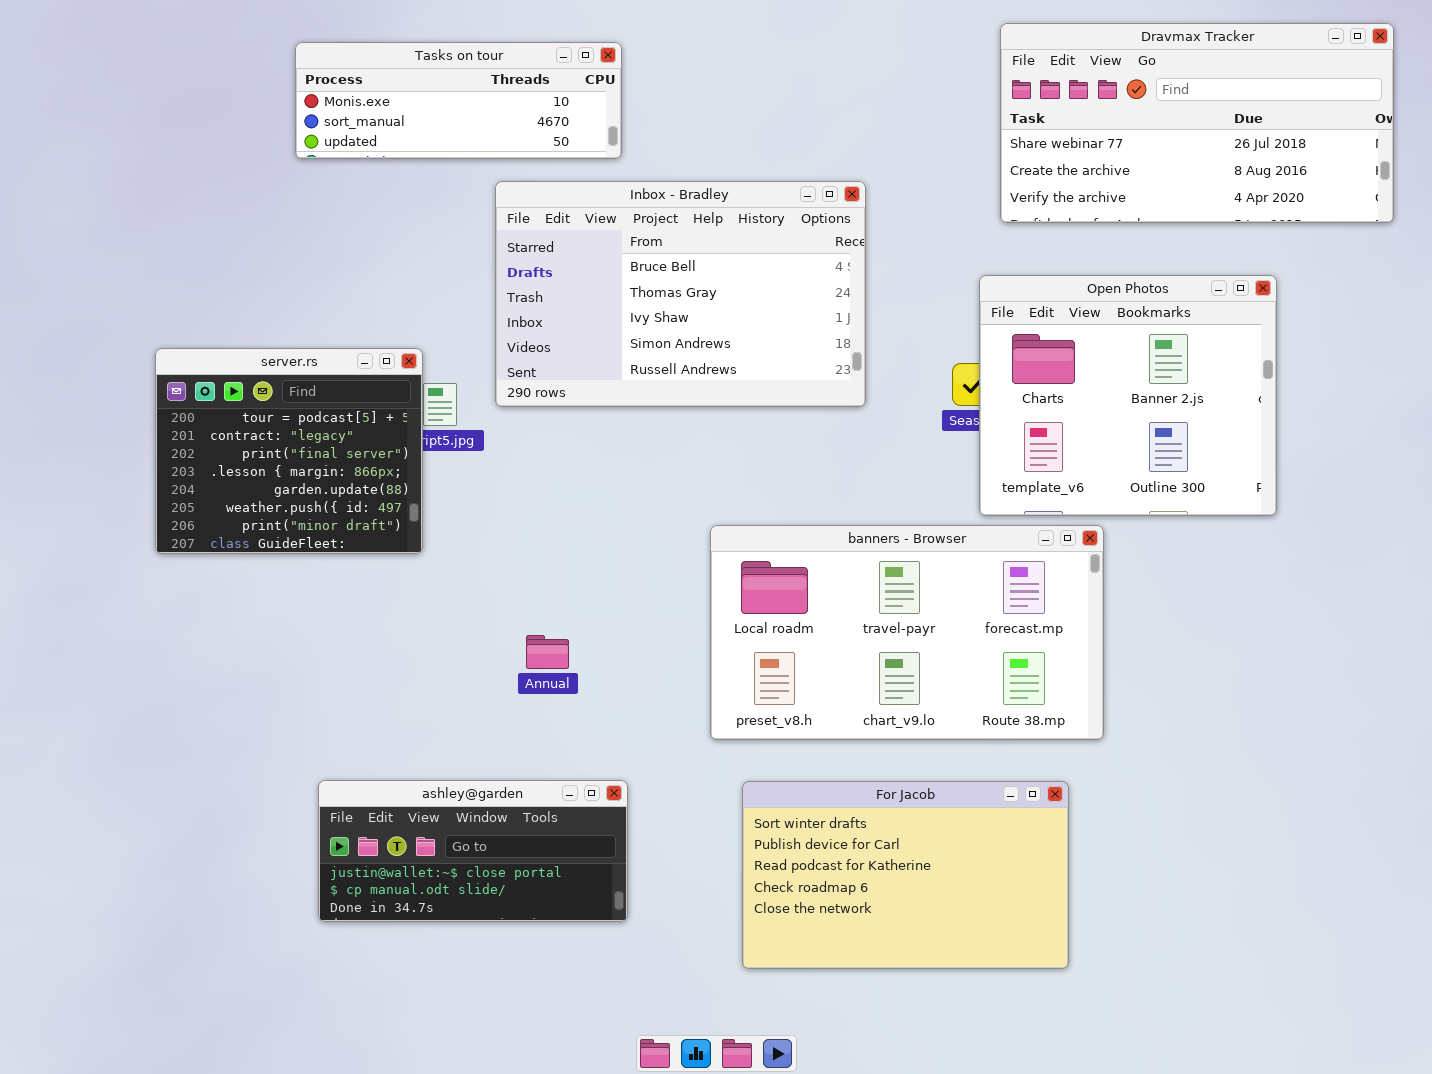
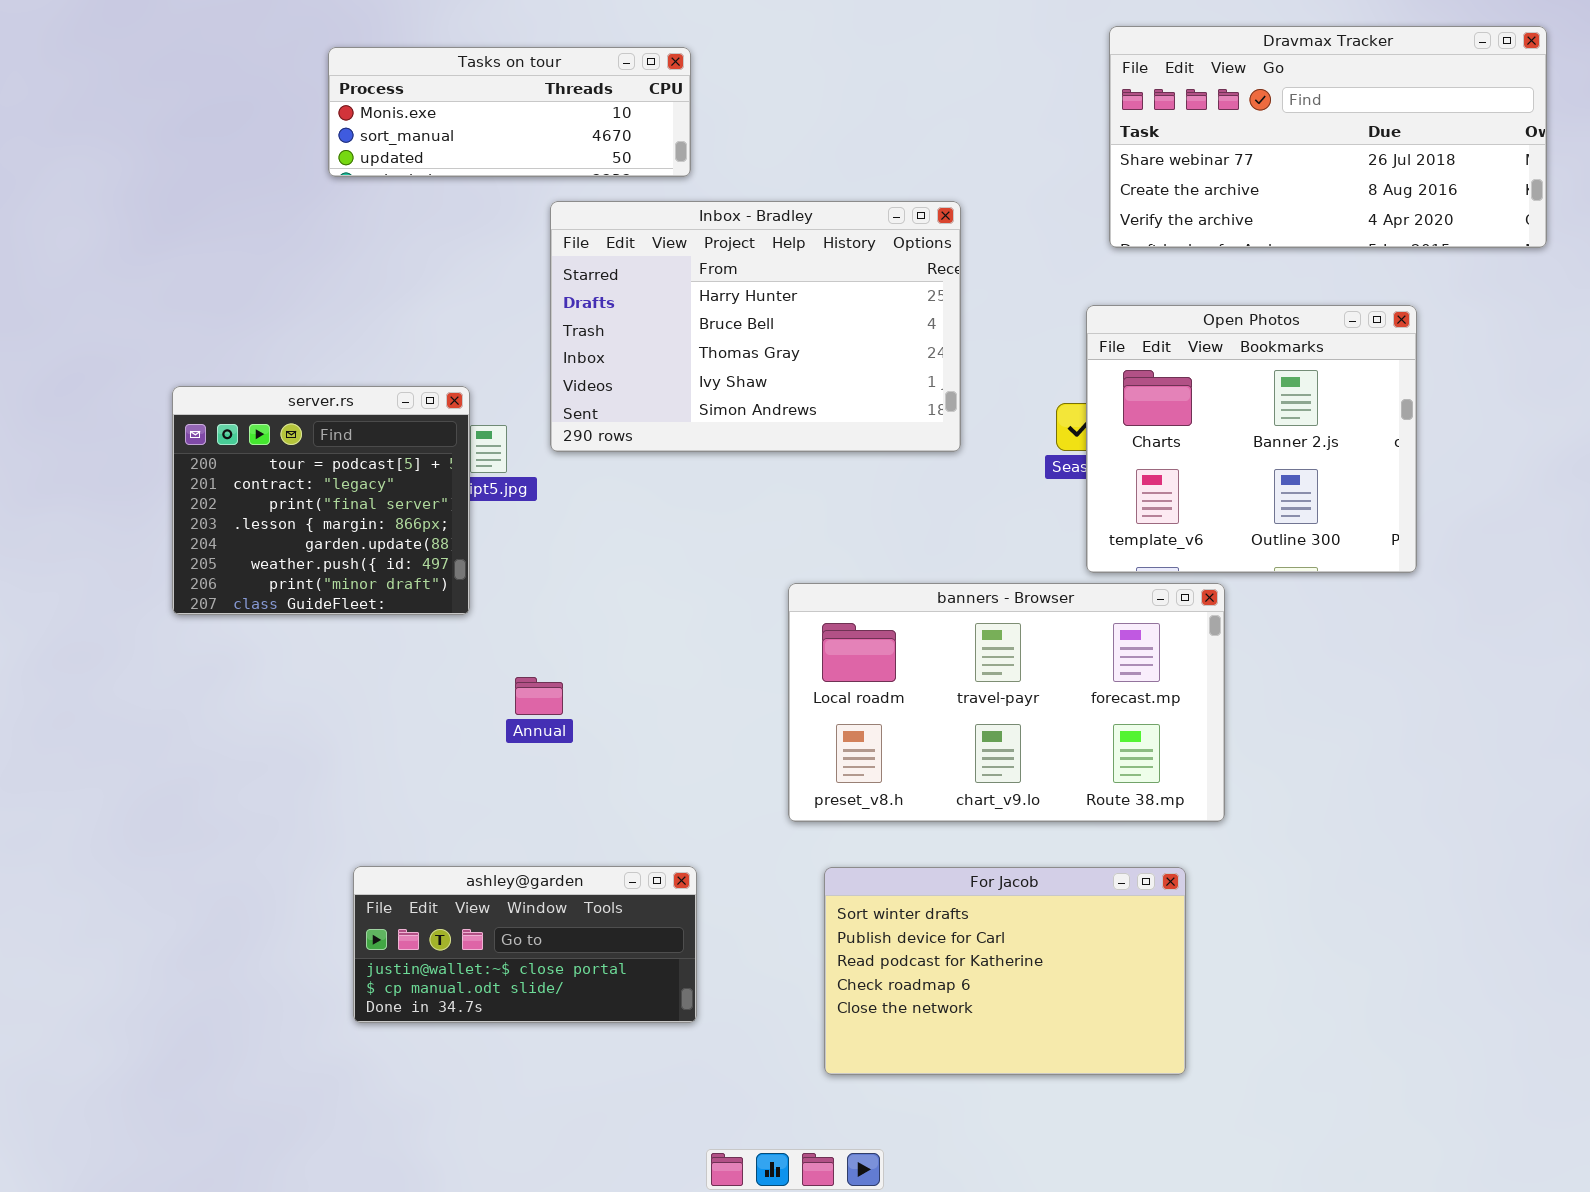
Inbox - Bradley: [495,181,866,407] -> [550,201,961,452], scrolled up 1 row
Annual: [526,635,569,669] -> [515,677,563,715], moved

